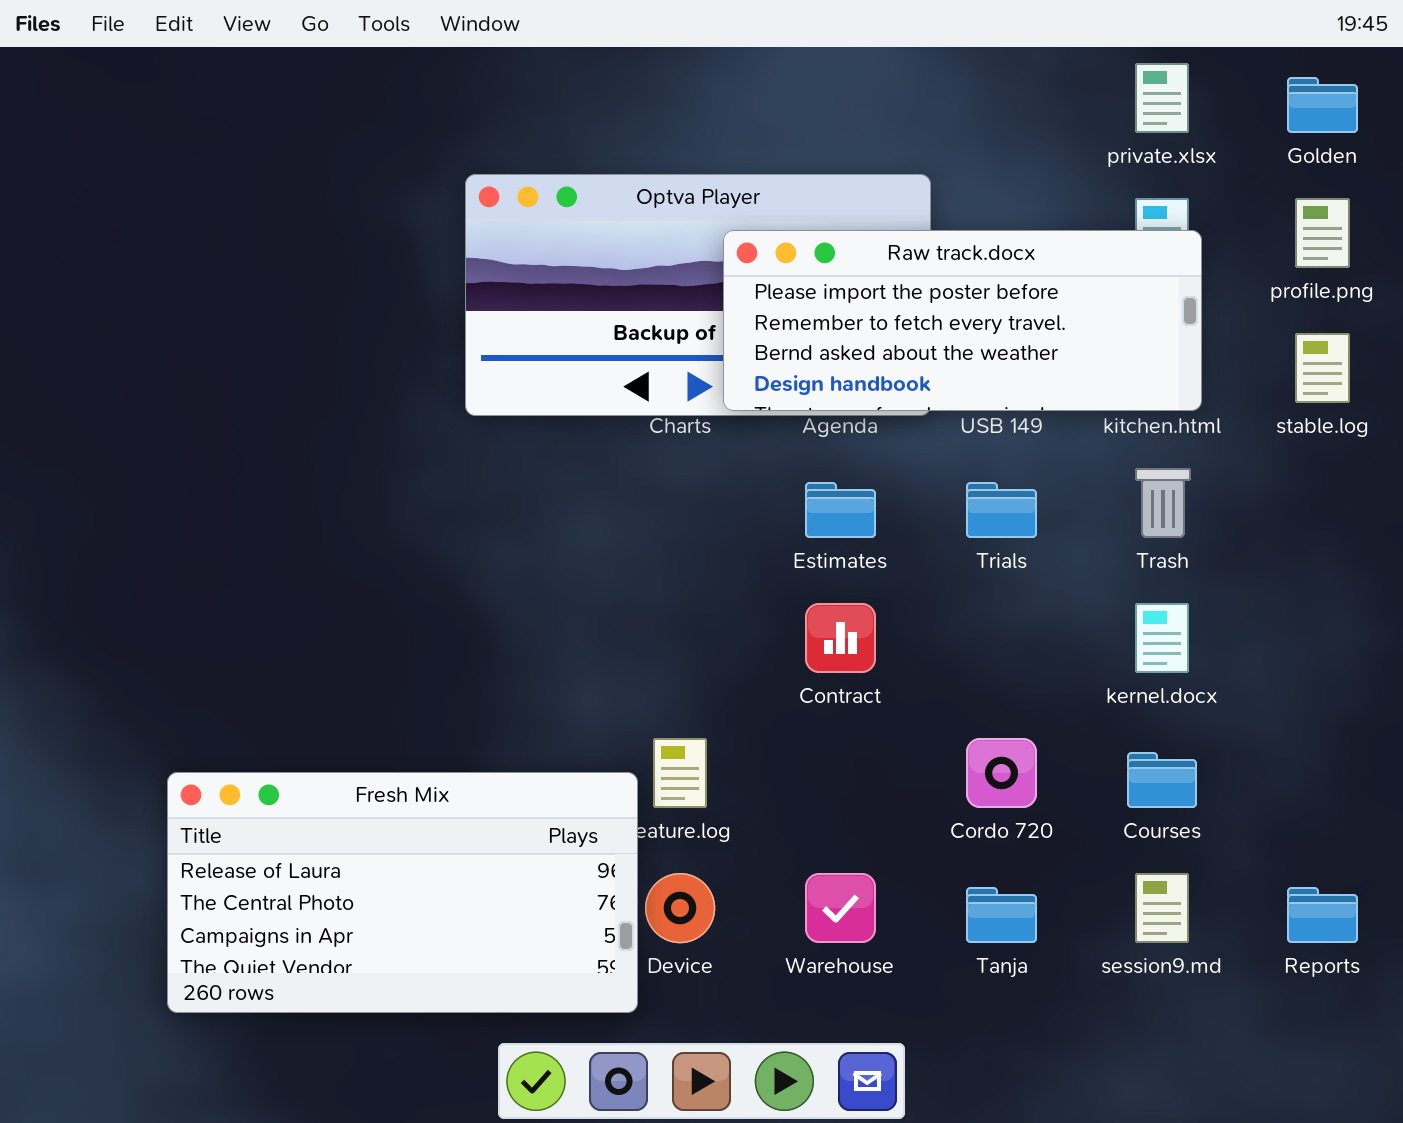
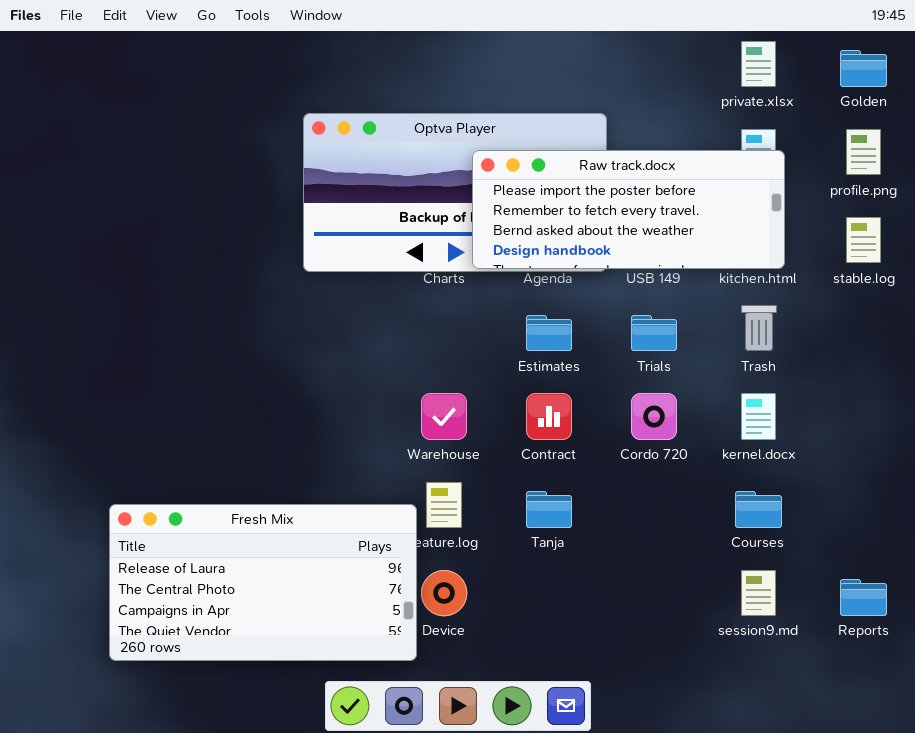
Cordo 720: [966,738,1037,808] -> [631,393,677,440], moved
Warehouse: [805,873,876,943] -> [421,393,467,440], moved
Tanja: [966,887,1037,943] -> [526,491,572,528], moved

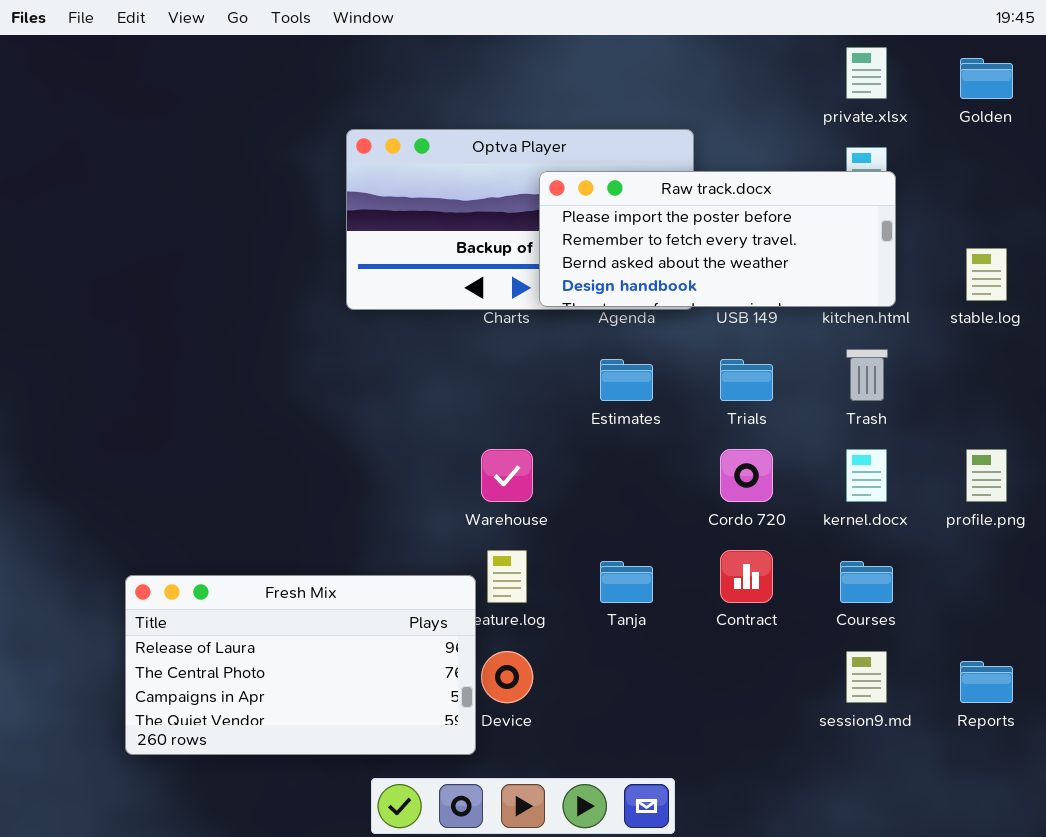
profile.png: [846,129,881,175] -> [966,449,1007,502], moved
Contract: [526,393,572,440] -> [720,550,773,603], moved

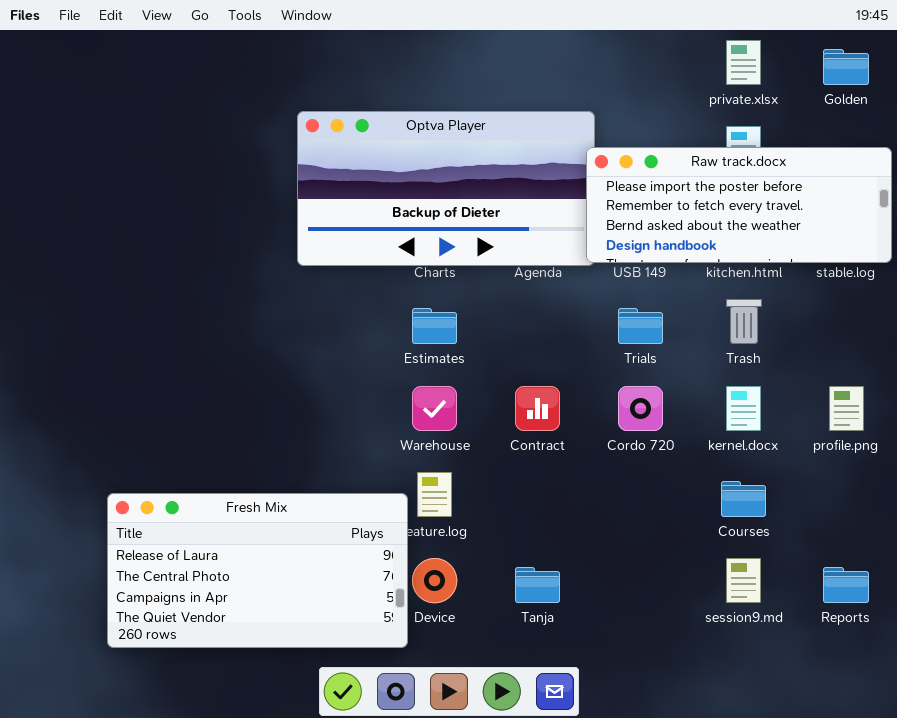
Raw track.docx: [539,171,896,307] -> [586,147,892,263], moved
Estimates: [600,359,653,401] -> [412,308,457,344], moved
Contract: [720,550,773,603] -> [515,386,560,431], moved
Tanja: [600,561,653,603] -> [515,567,560,603], moved

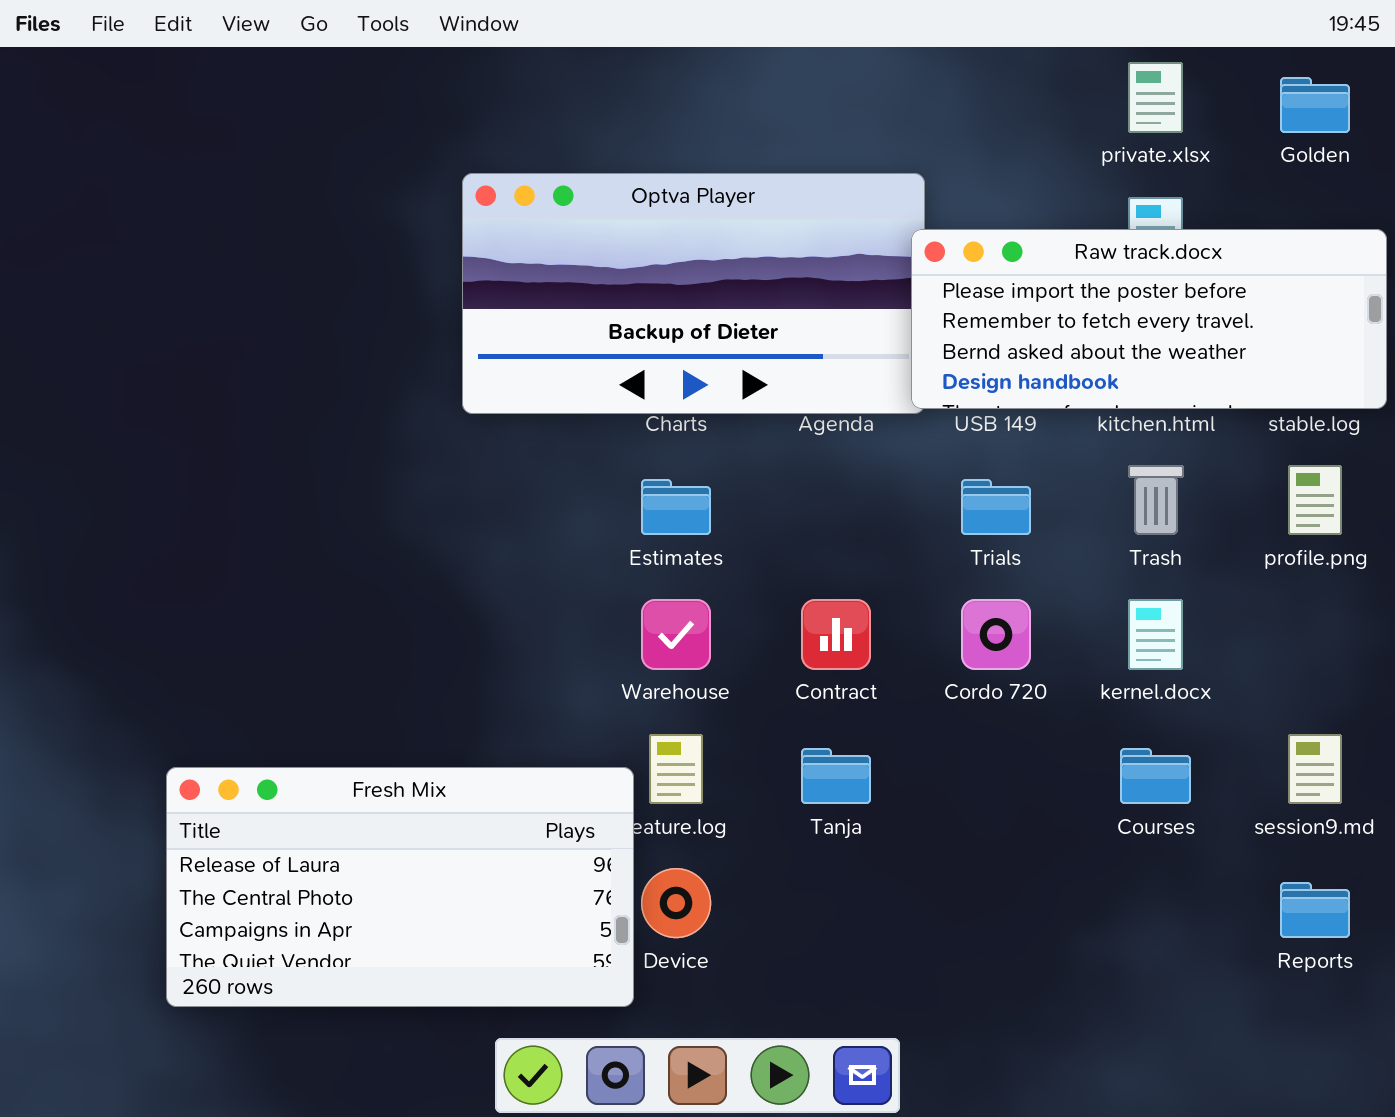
profile.png: [829,386,864,431] -> [1288,465,1342,535], moved
session9.md: [726,558,761,603] -> [1288,734,1342,804], moved
Tanja: [515,567,560,603] -> [801,748,871,804], moved

